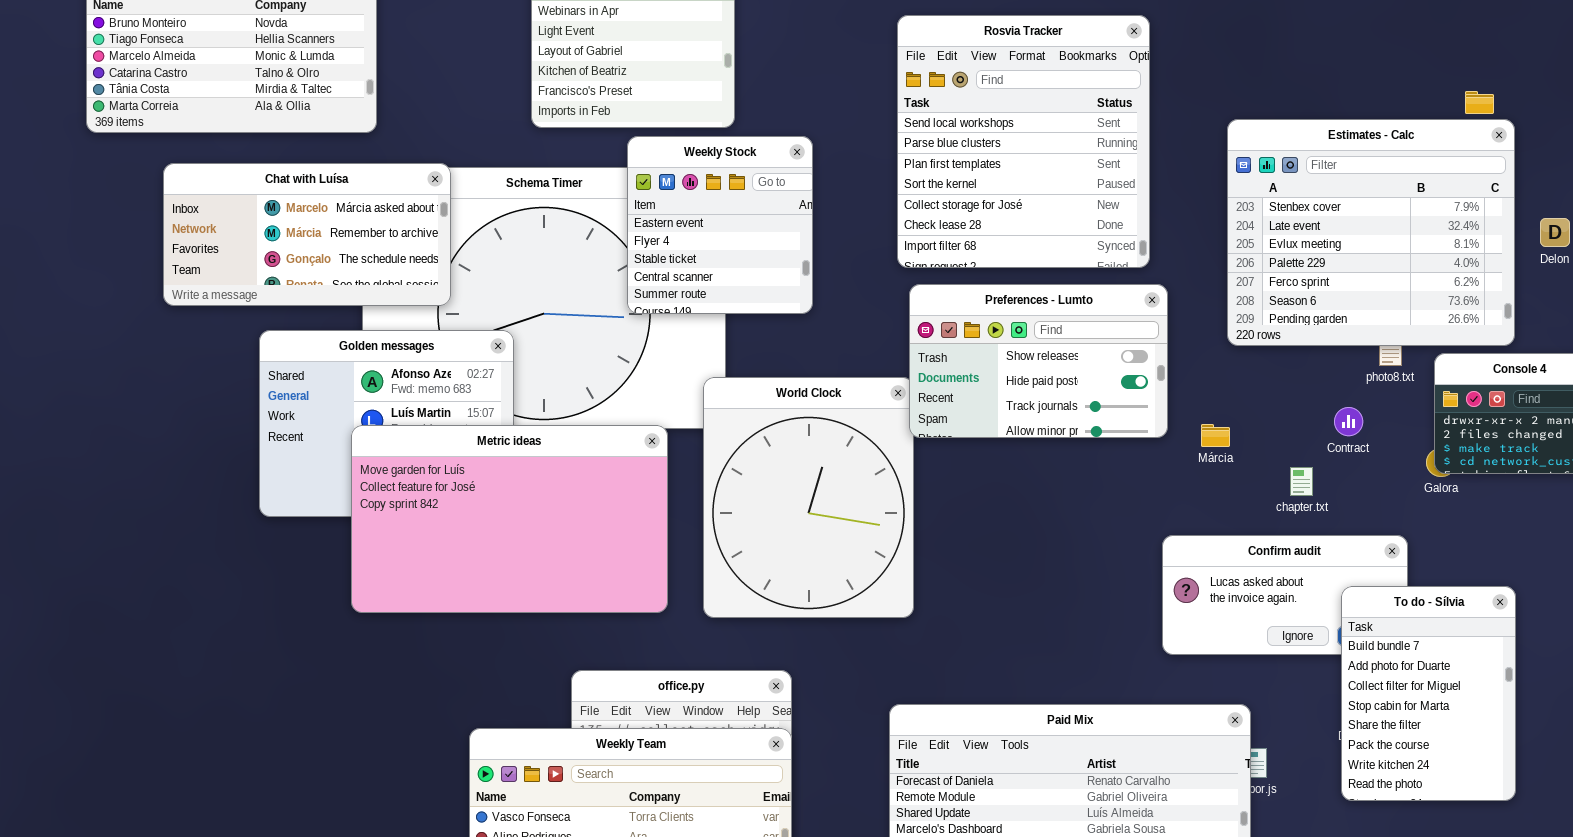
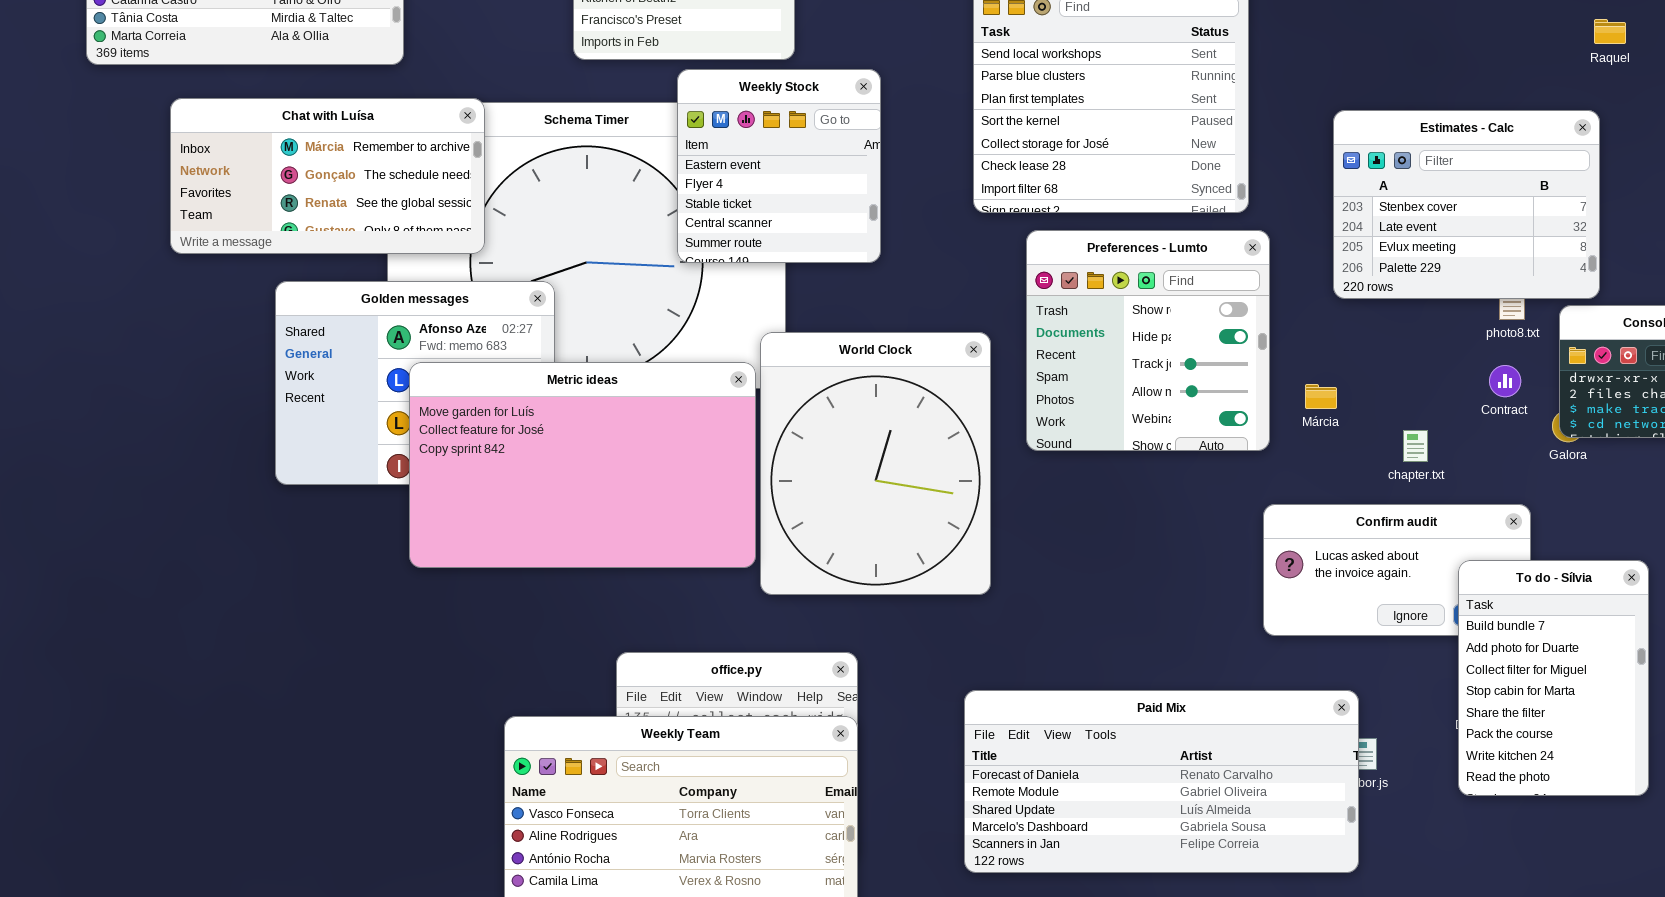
Estimates - Calc: [1227,119,1515,346] -> [1333,110,1600,299], resized
Chat with Luísa: [163,163,451,306] -> [170,98,485,254], scrolled down 1 row
Preferences - Lumto: [909,284,1168,438] -> [1026,230,1270,451], resized
Contract: [1334,407,1363,436] -> [1489,365,1521,397], moved
Metric ideas: [351,425,668,613] -> [409,362,756,568], moved

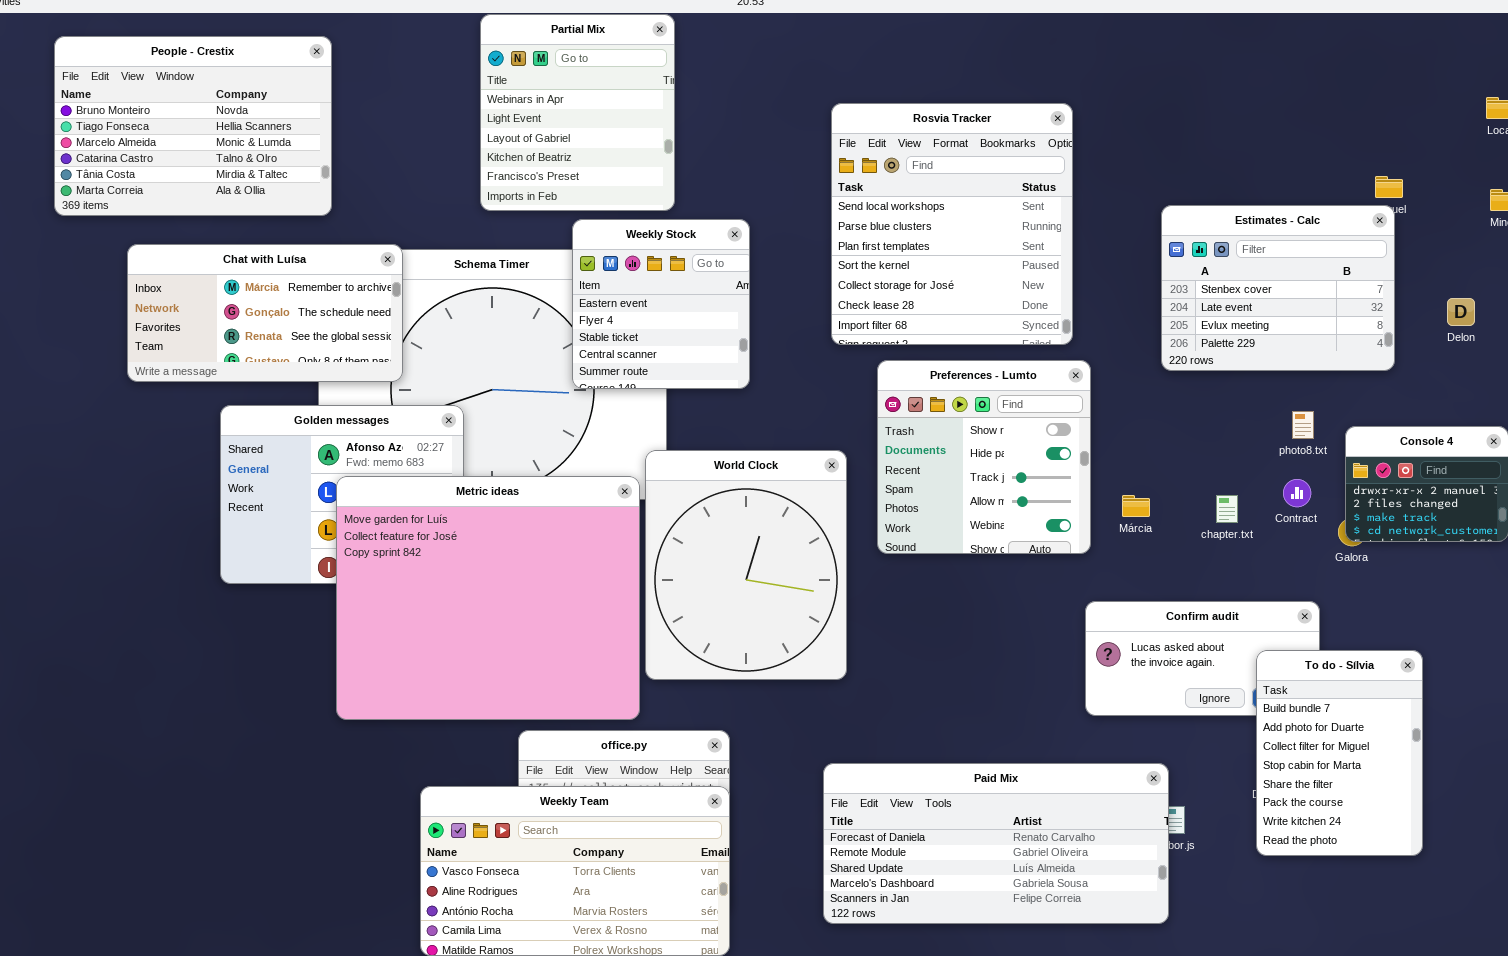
Estimates - Calc: [1333,110,1600,299] -> [1161,205,1395,371], moved
Metric ideas: [409,362,756,568] -> [336,476,640,720], resized
chapter.txt: [1403,430,1428,462] -> [1216,495,1238,523], moved

